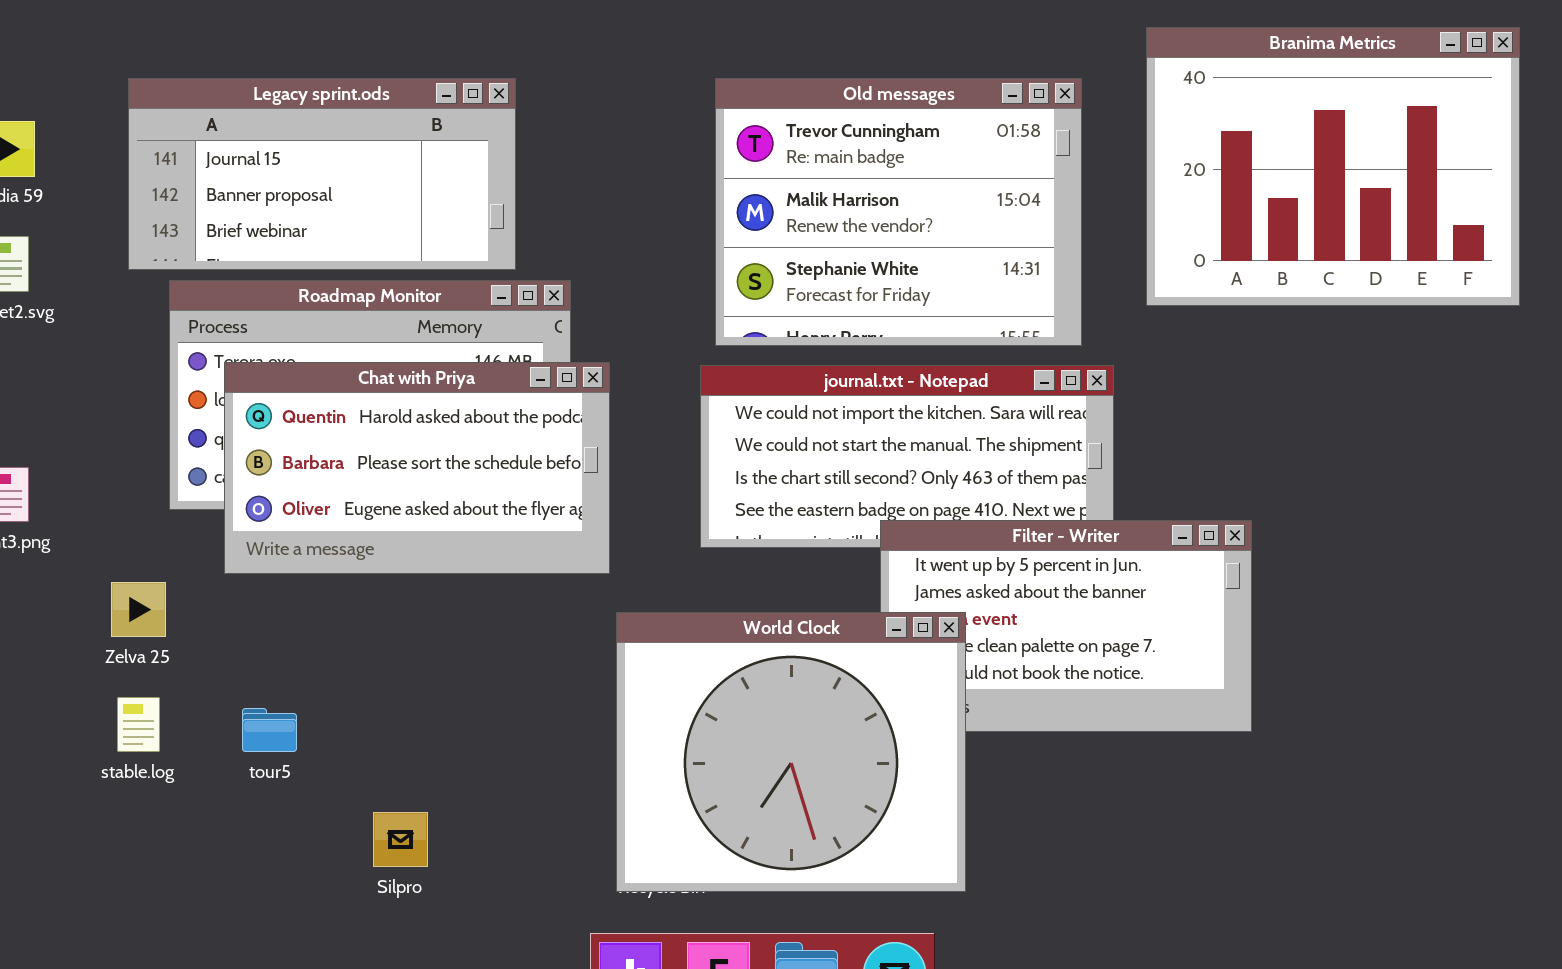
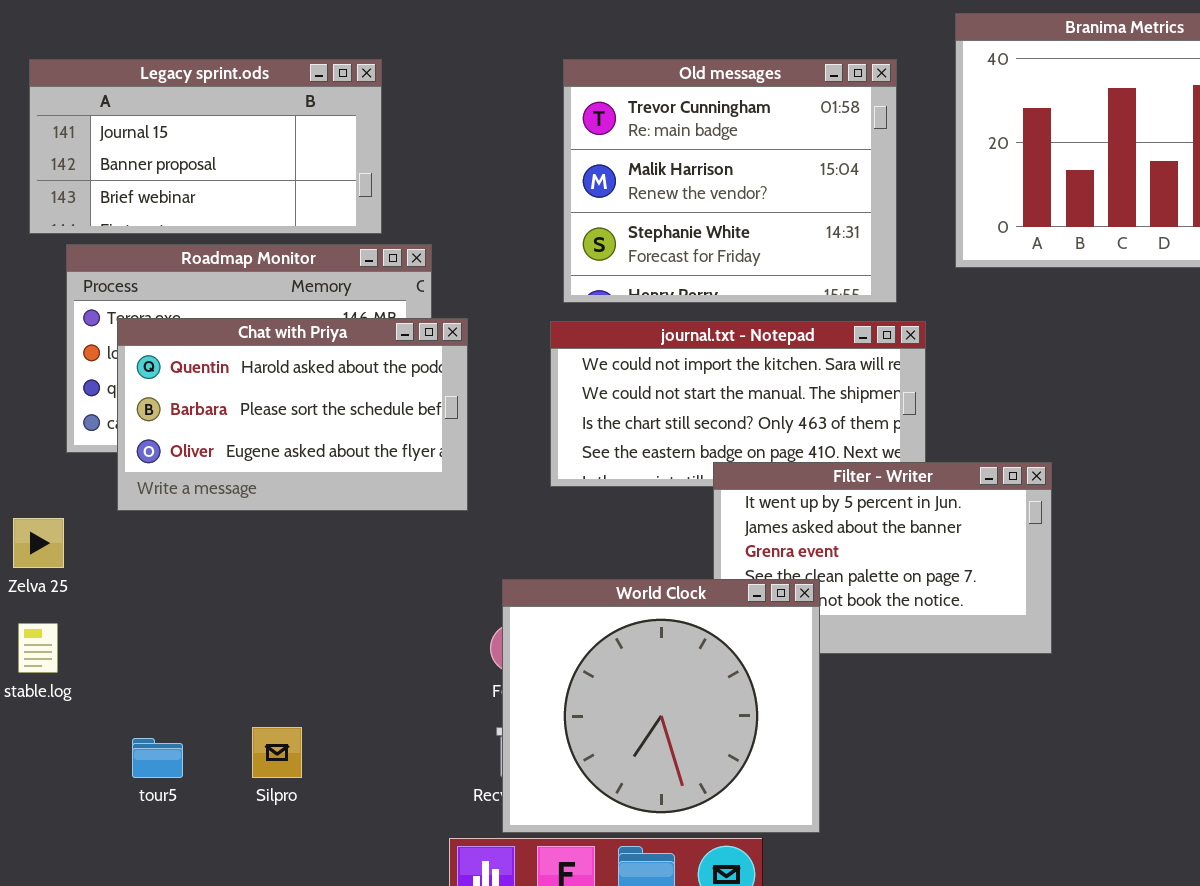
World Clock: [616,612,966,892] -> [502,579,820,833], moved
tour5: [242,708,297,752] -> [132,738,183,778], moved

